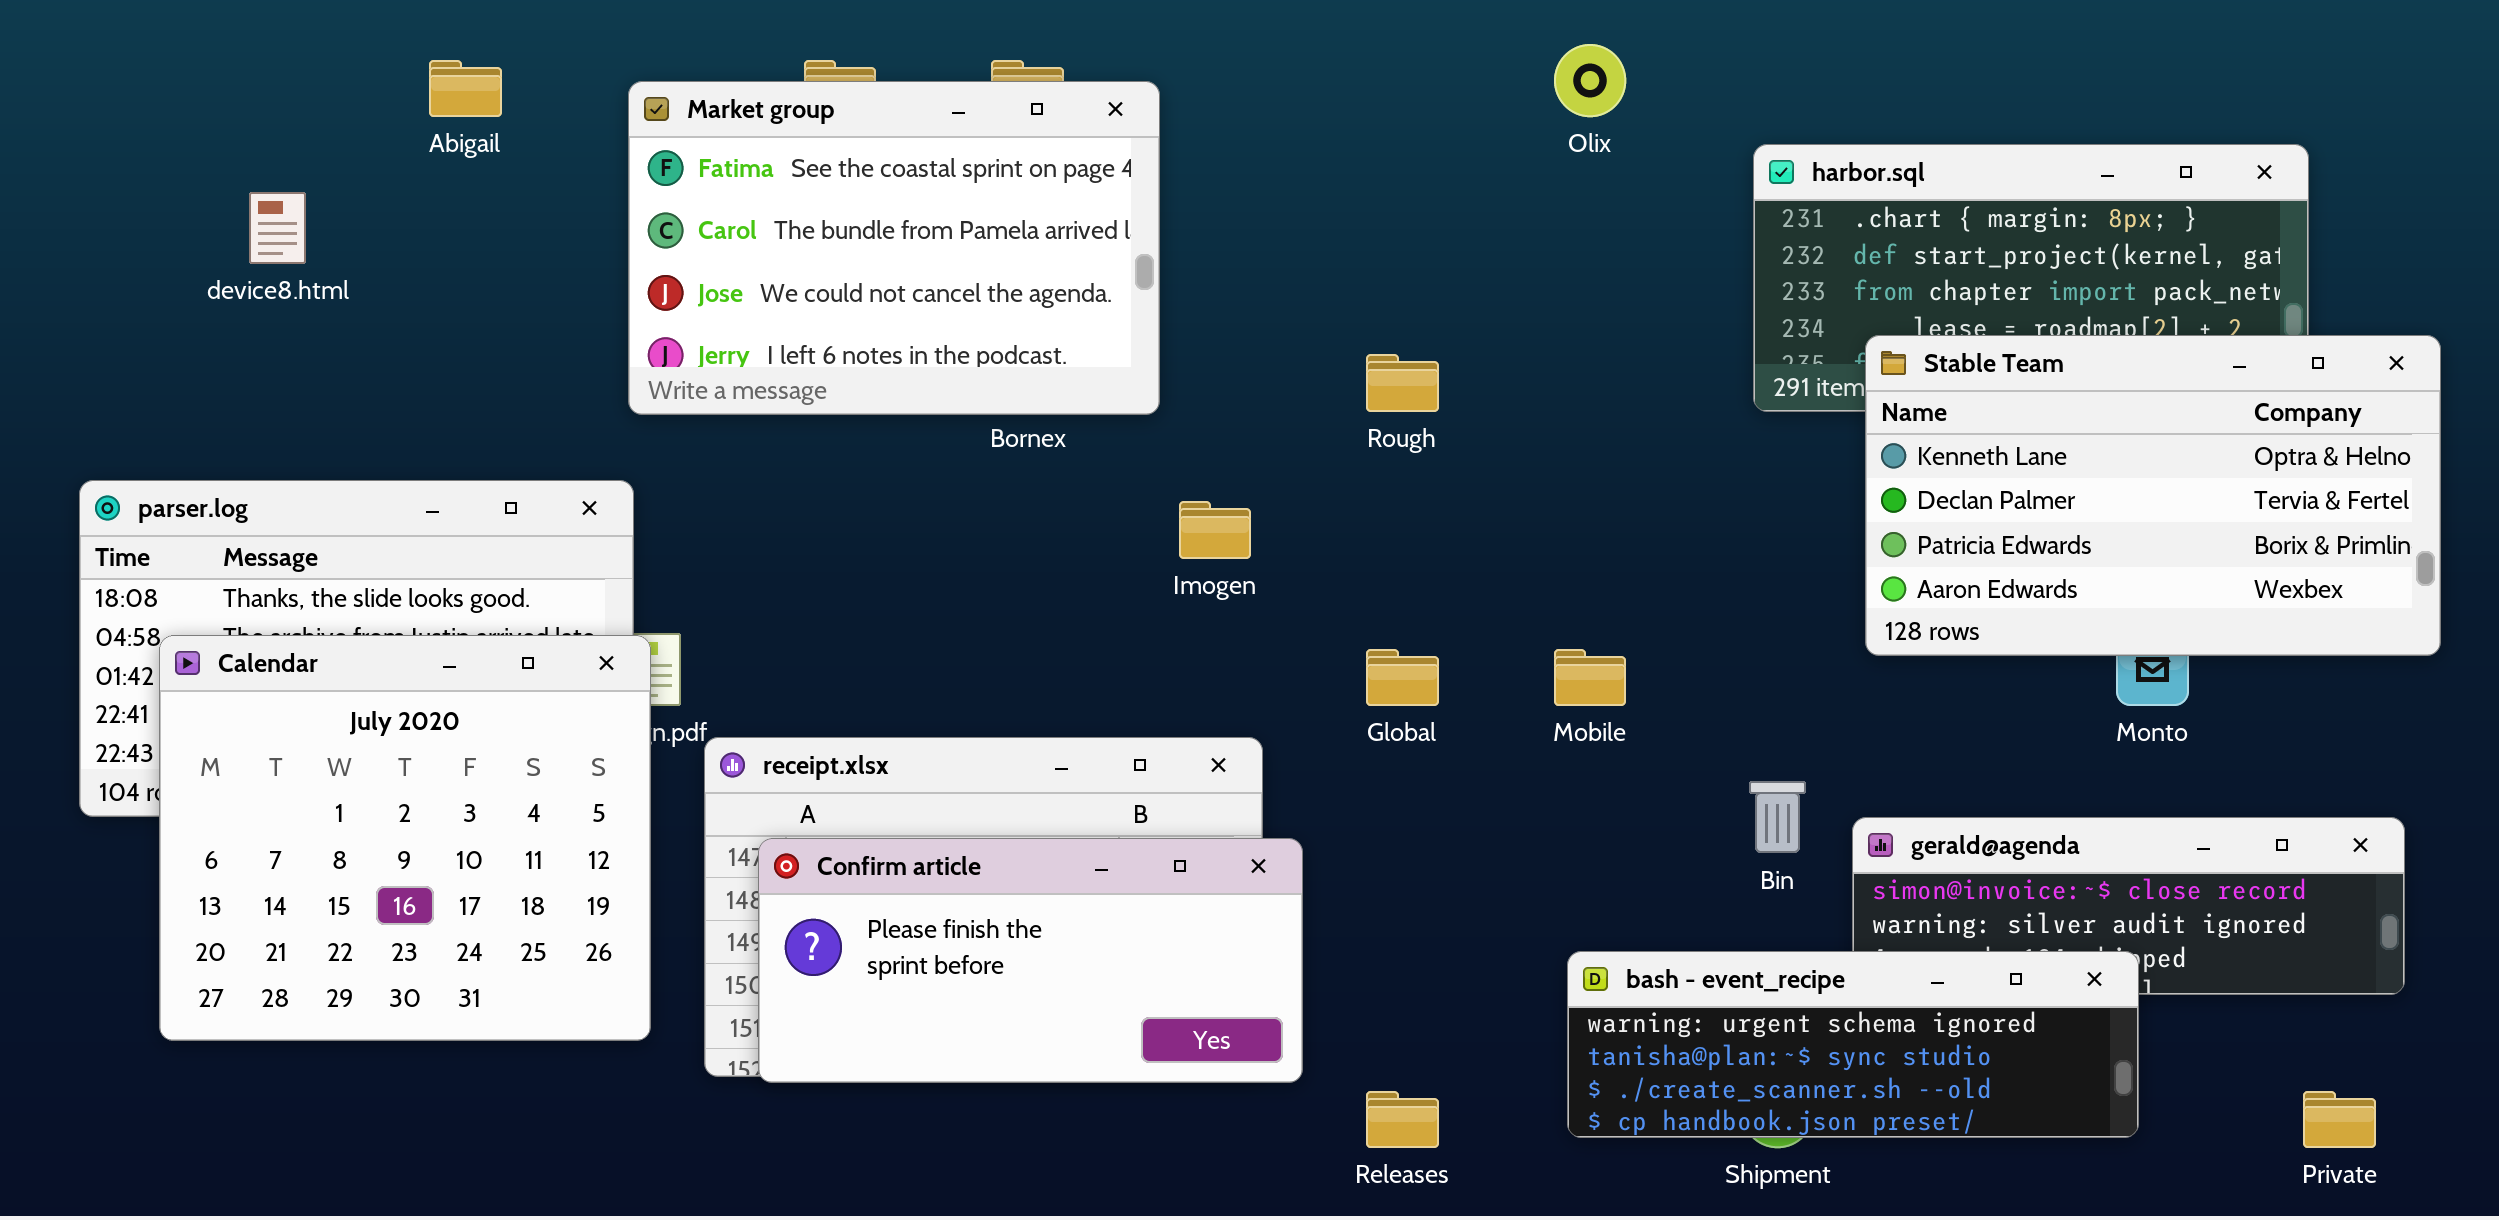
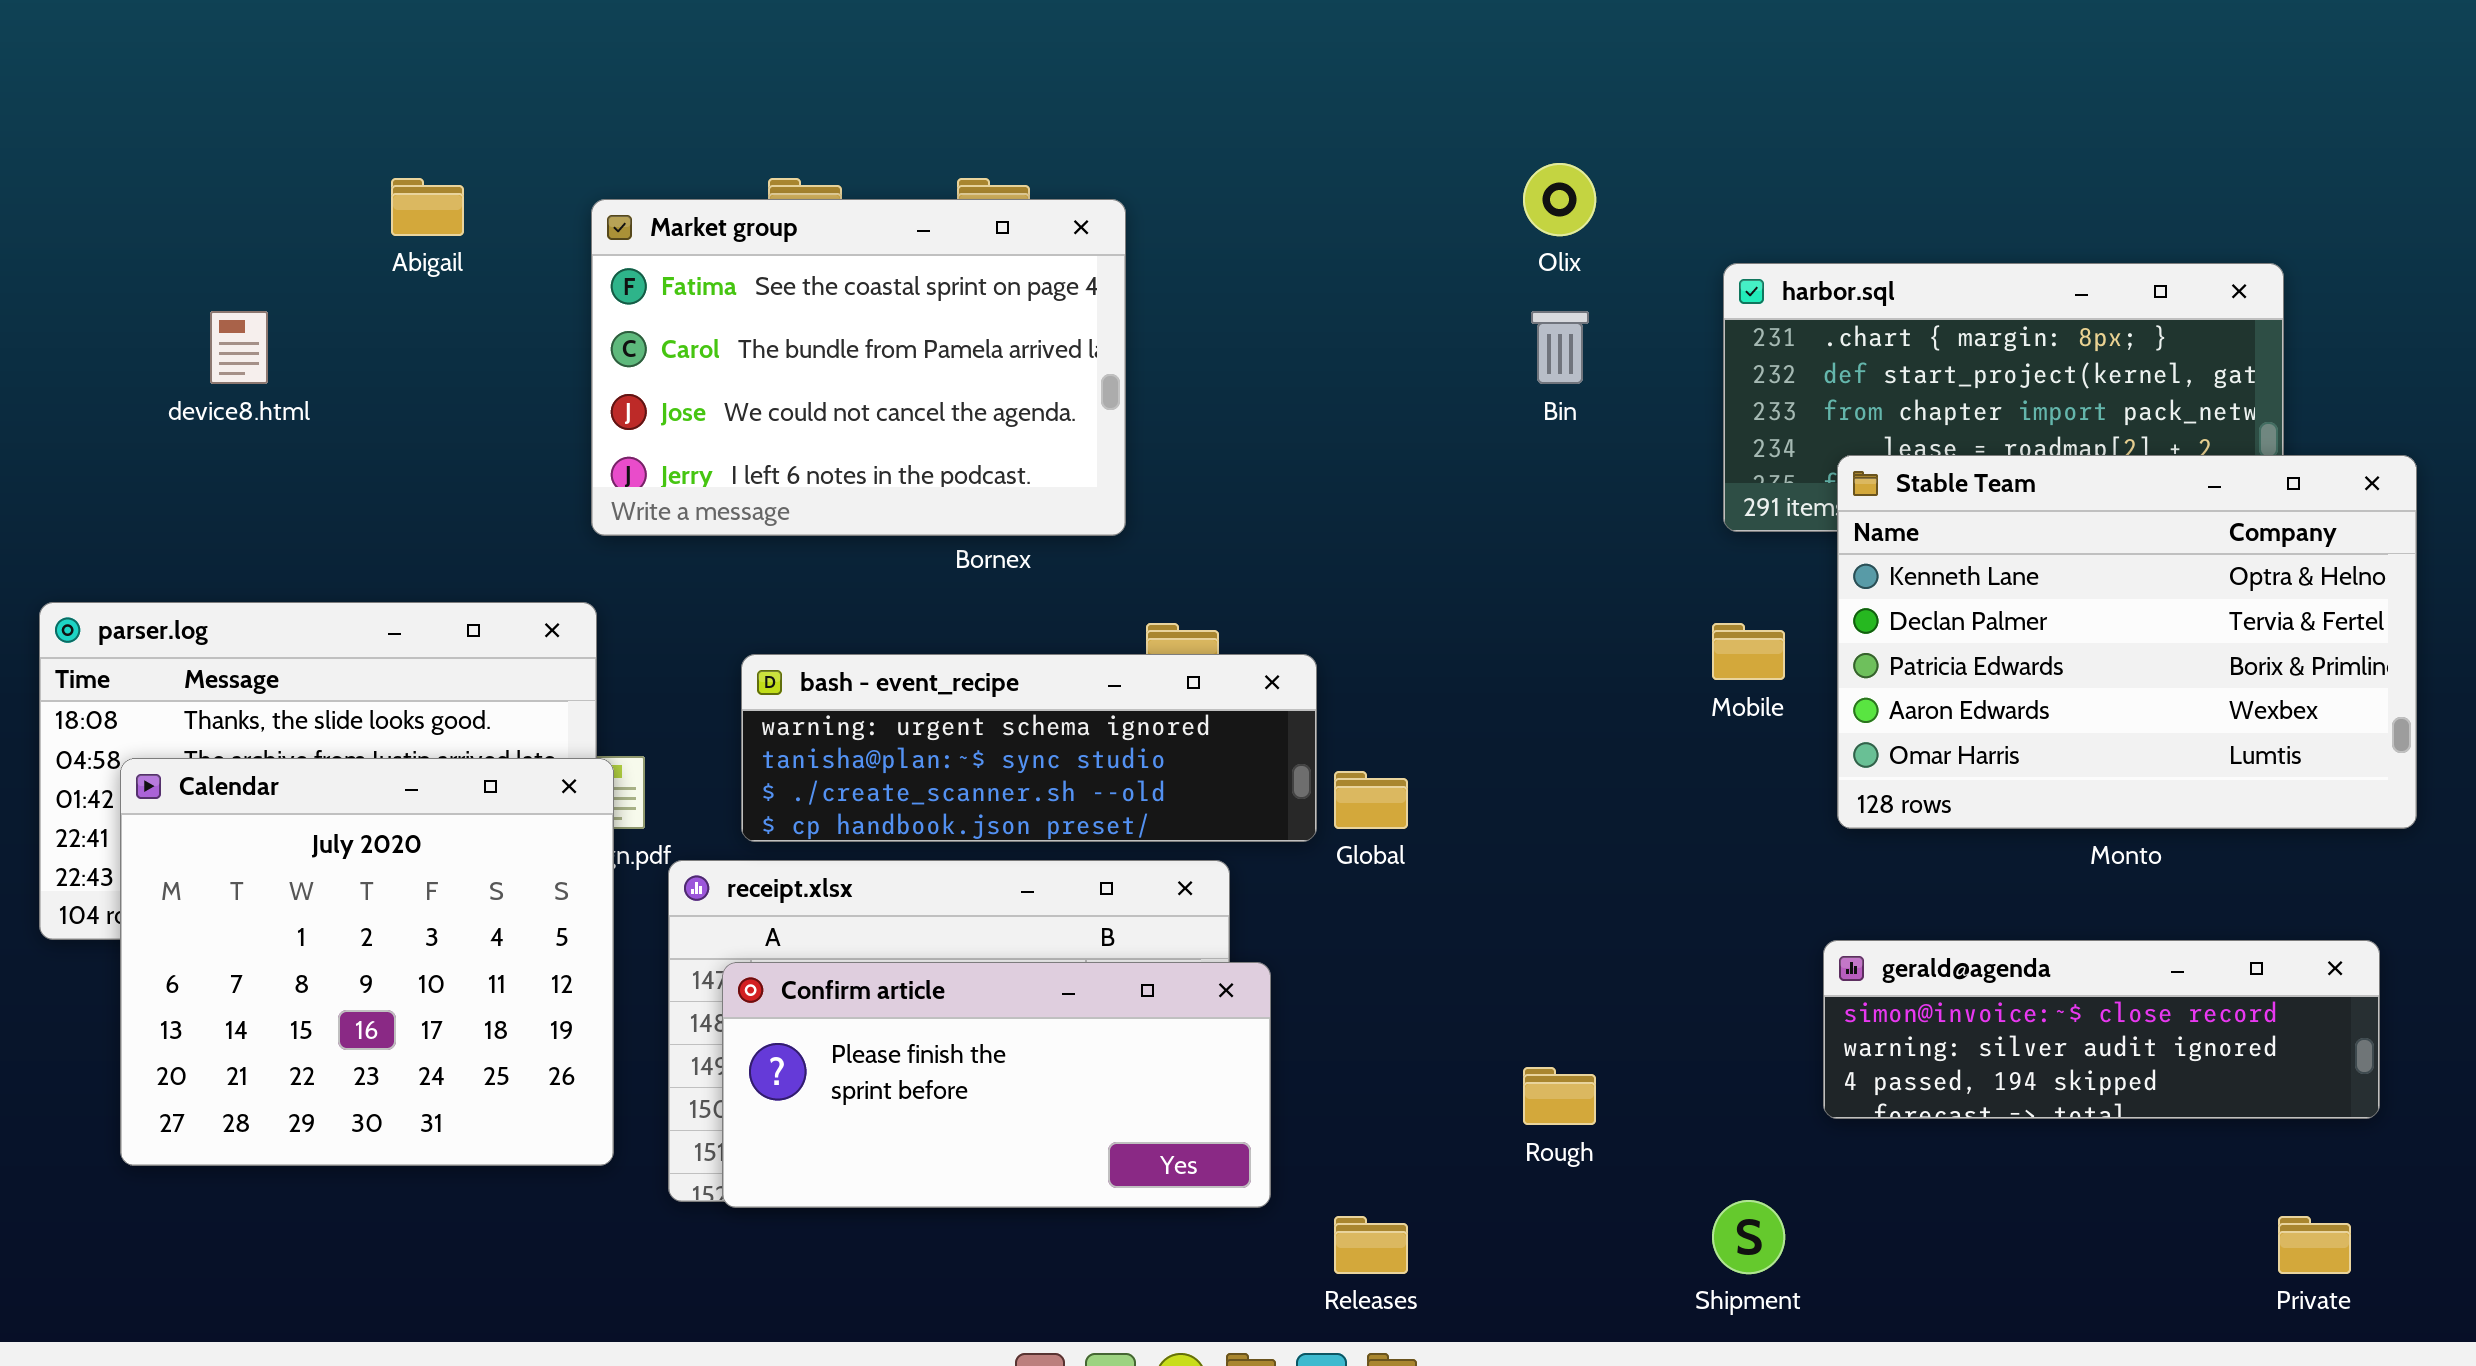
Stable Team: [1865,335,2441,656] -> [1837,455,2417,829], resized
Rough: [1366,354,1439,412] -> [1523,1067,1596,1125], moved
Mobile: [1554,649,1626,706] -> [1712,623,1785,680], moved
Bin: [1749,781,1806,853] -> [1531,311,1589,384], moved
bash - event_recipe: [1567,951,2139,1138] -> [741,654,1317,842], moved

